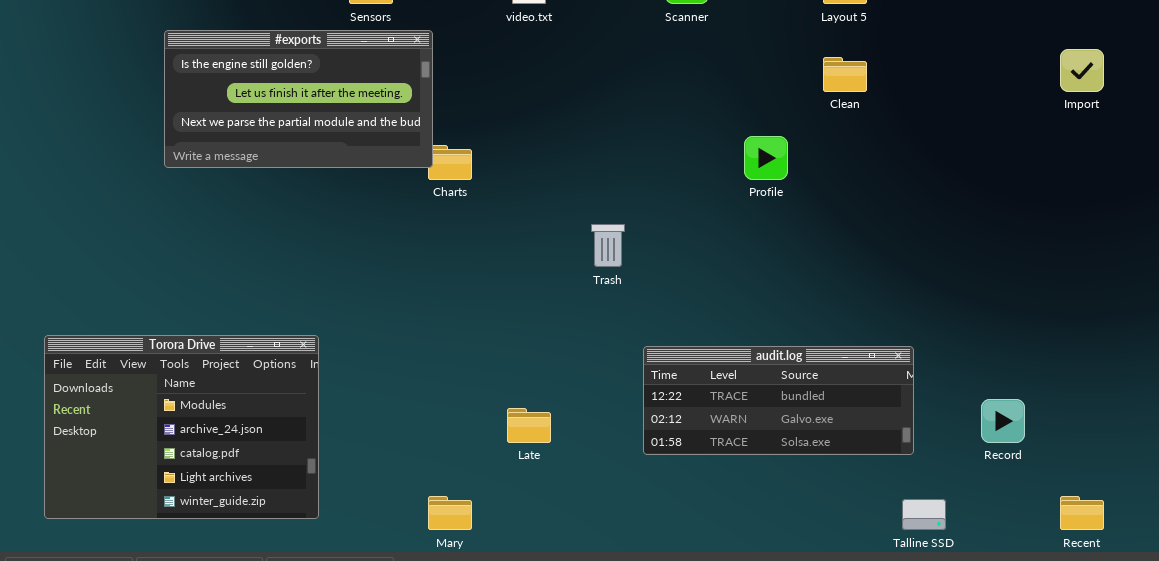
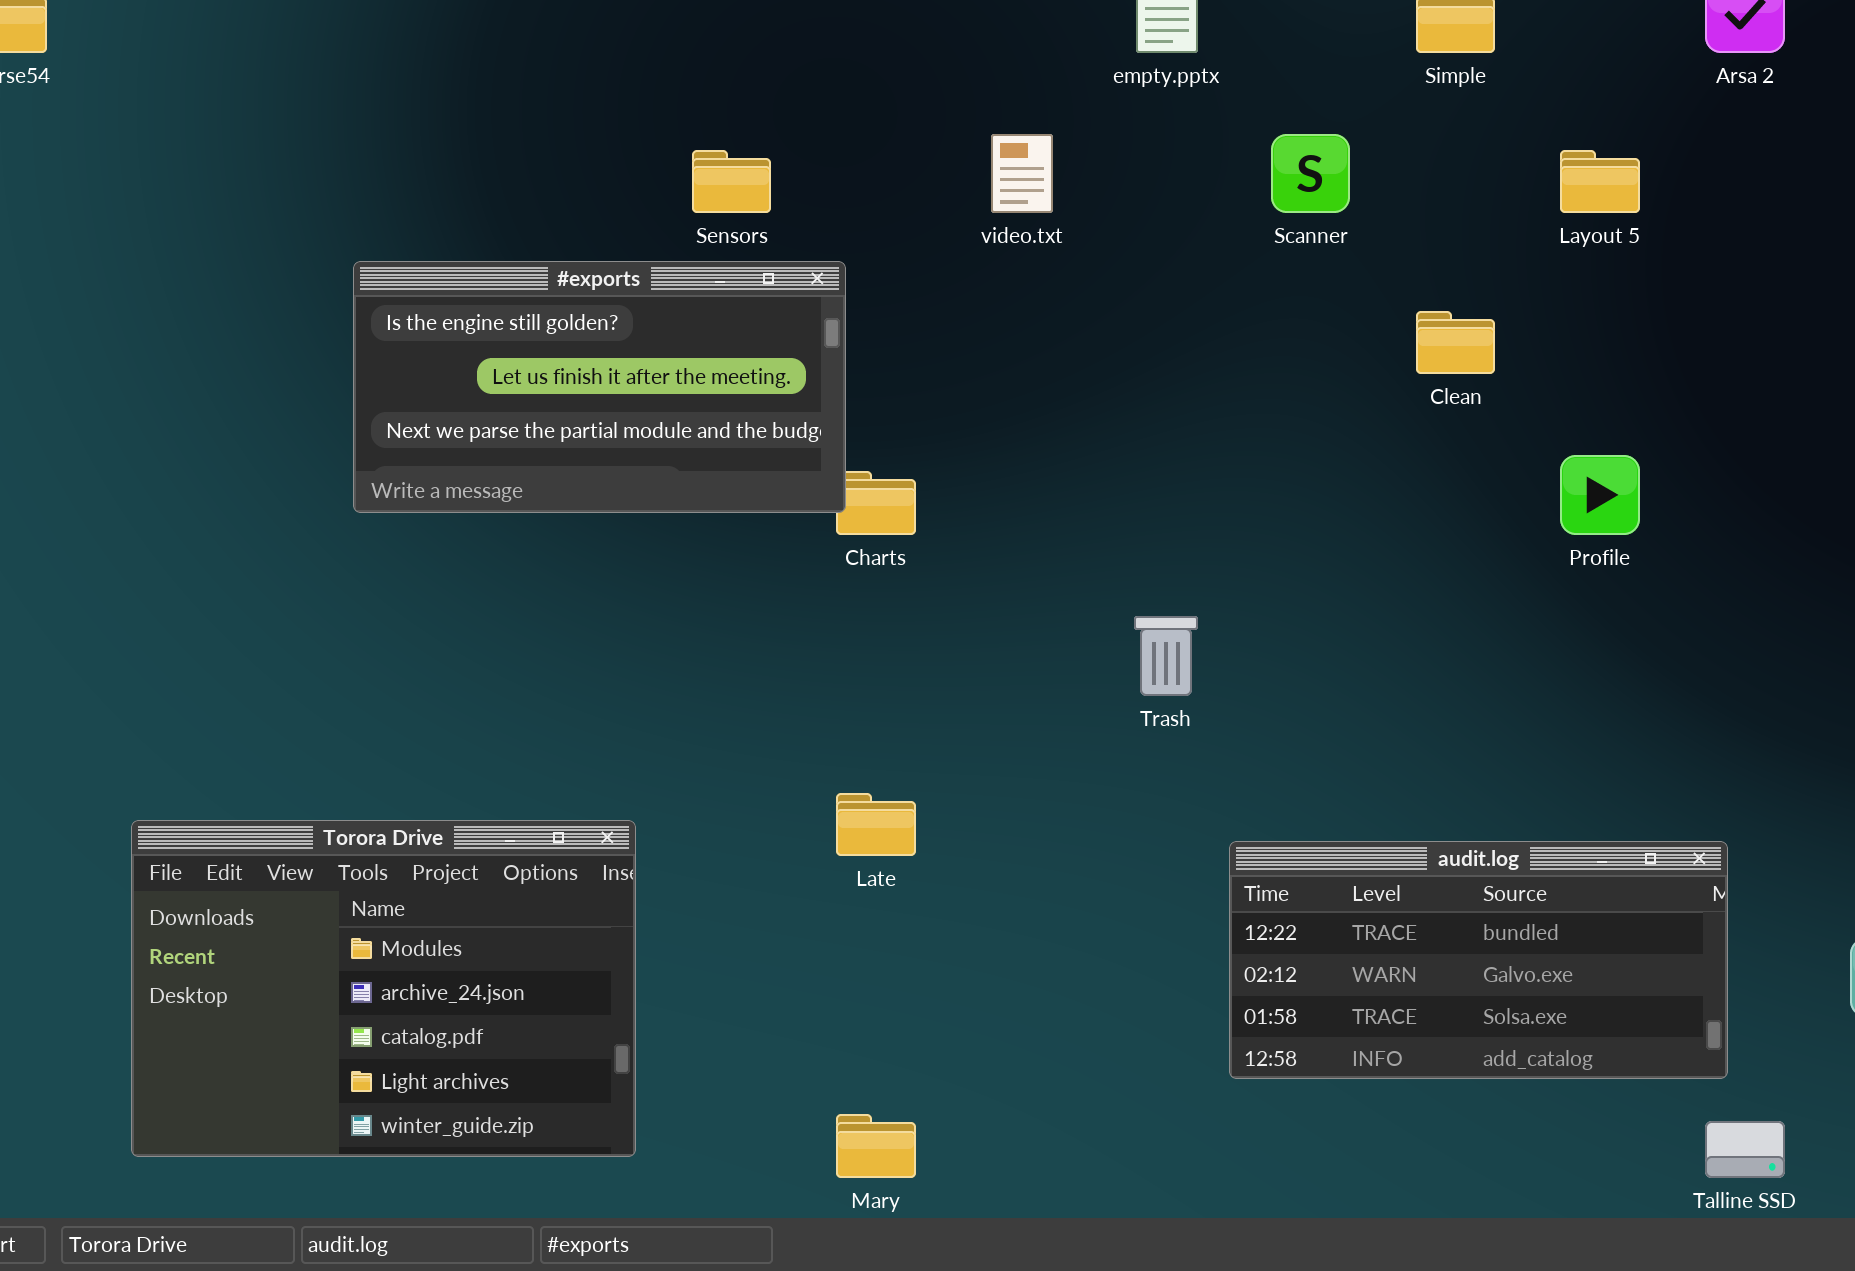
Clean: [823,57,867,92] -> [1416,311,1495,374], moved
Profile: [744,136,788,180] -> [1560,455,1640,535], moved
audit.log: [643,346,914,455] -> [1229,841,1728,1079], resized
Late: [507,408,551,443] -> [836,793,916,856], moved

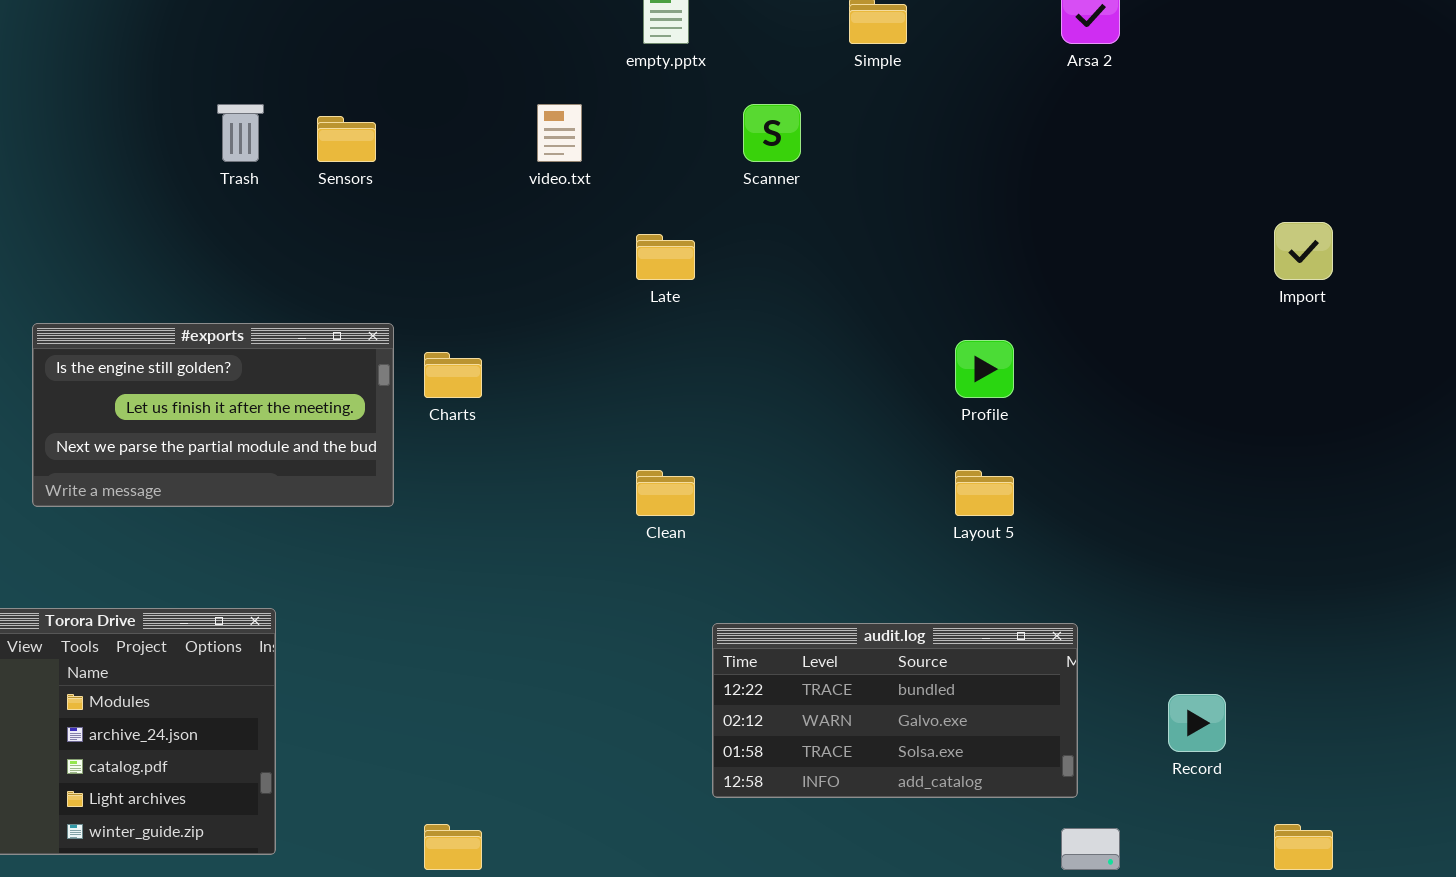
Layout 5: [1560,150,1640,213] -> [955,470,1014,516], moved
#exports: [353,261,846,513] -> [32,323,394,507], moved
Clean: [1416,311,1495,374] -> [636,470,695,516], moved
Trash: [1134,616,1198,696] -> [217,104,264,162], moved
Late: [836,793,916,856] -> [636,234,695,280], moved

